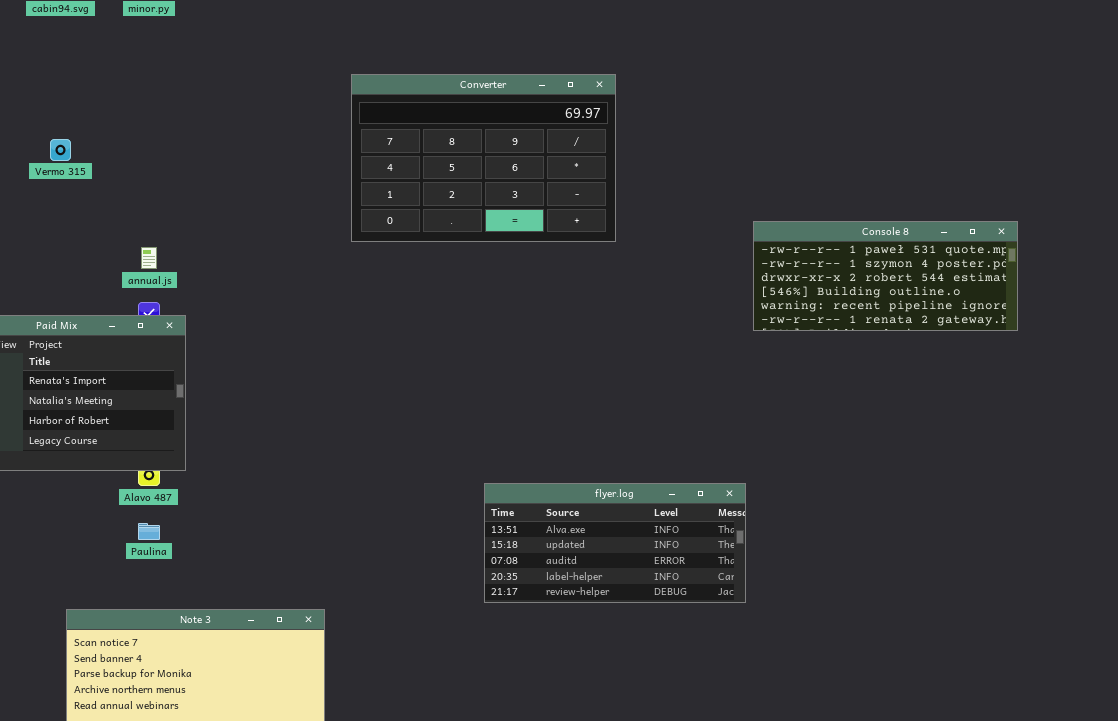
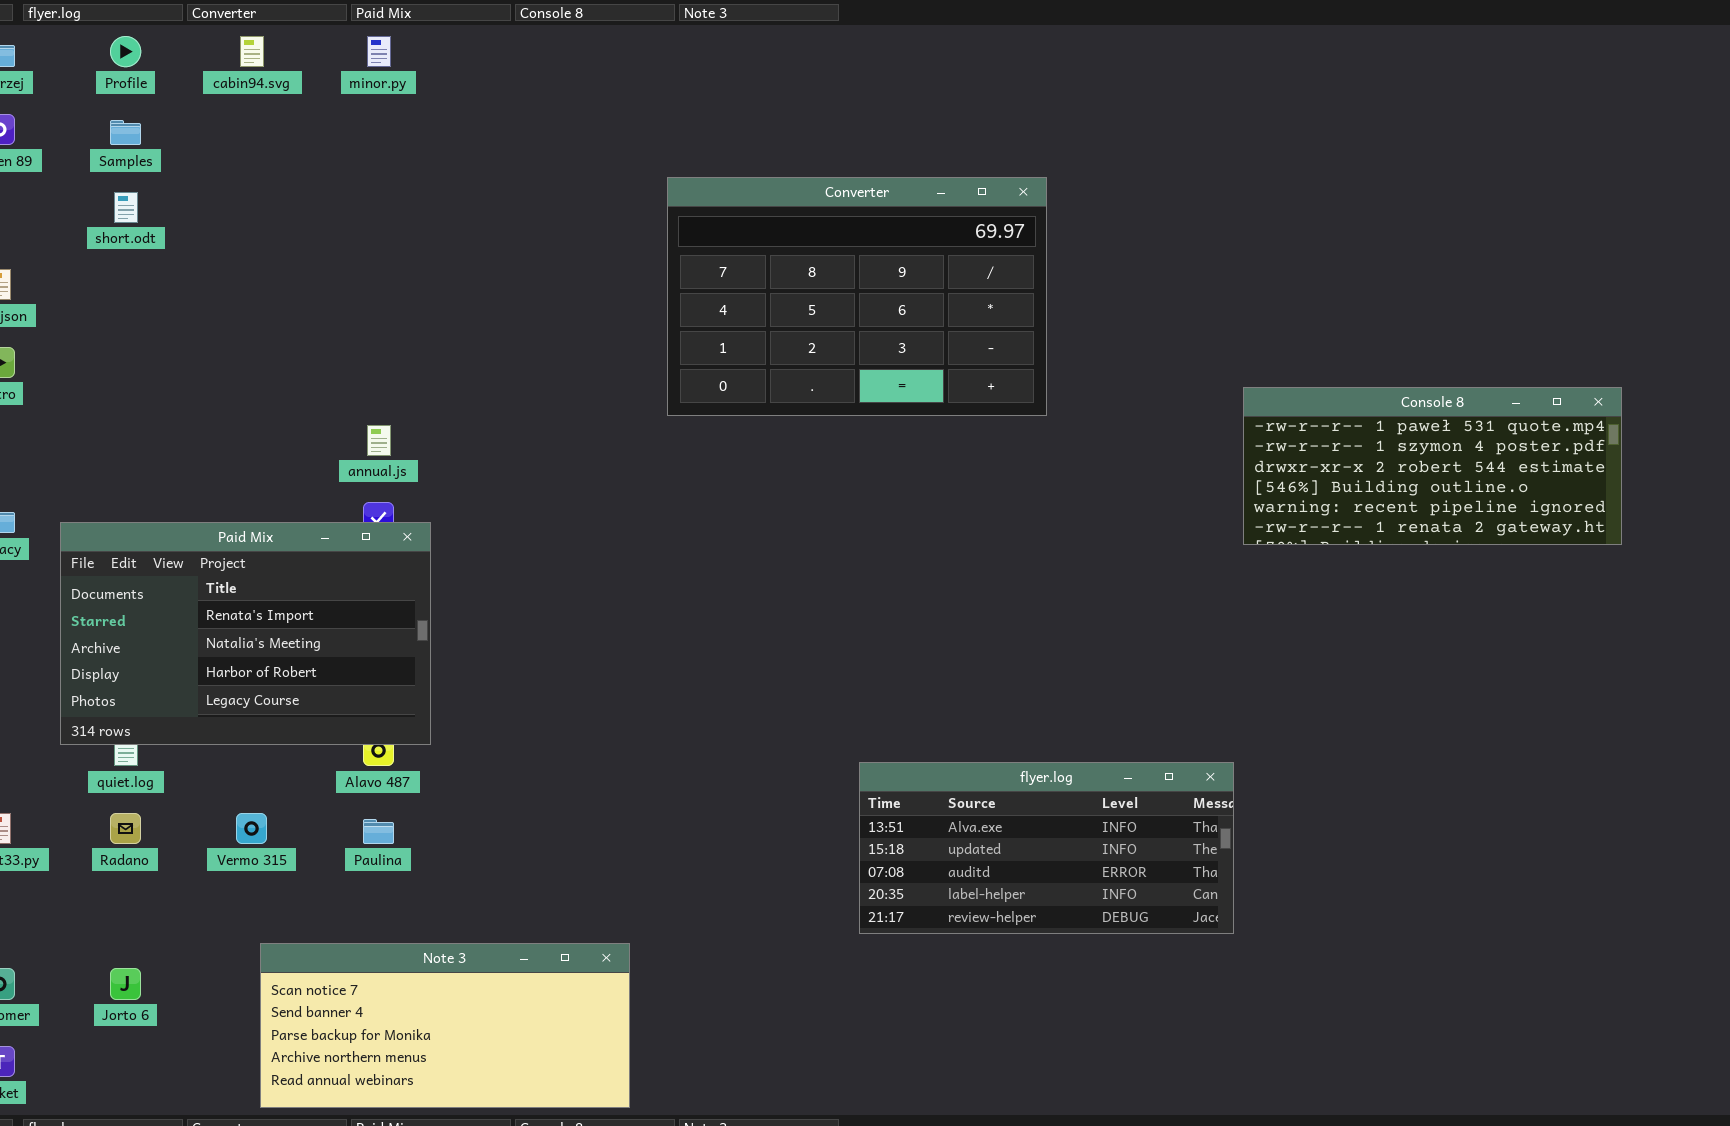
Vermo 315: [50,139,71,161] -> [236,813,267,844], moved

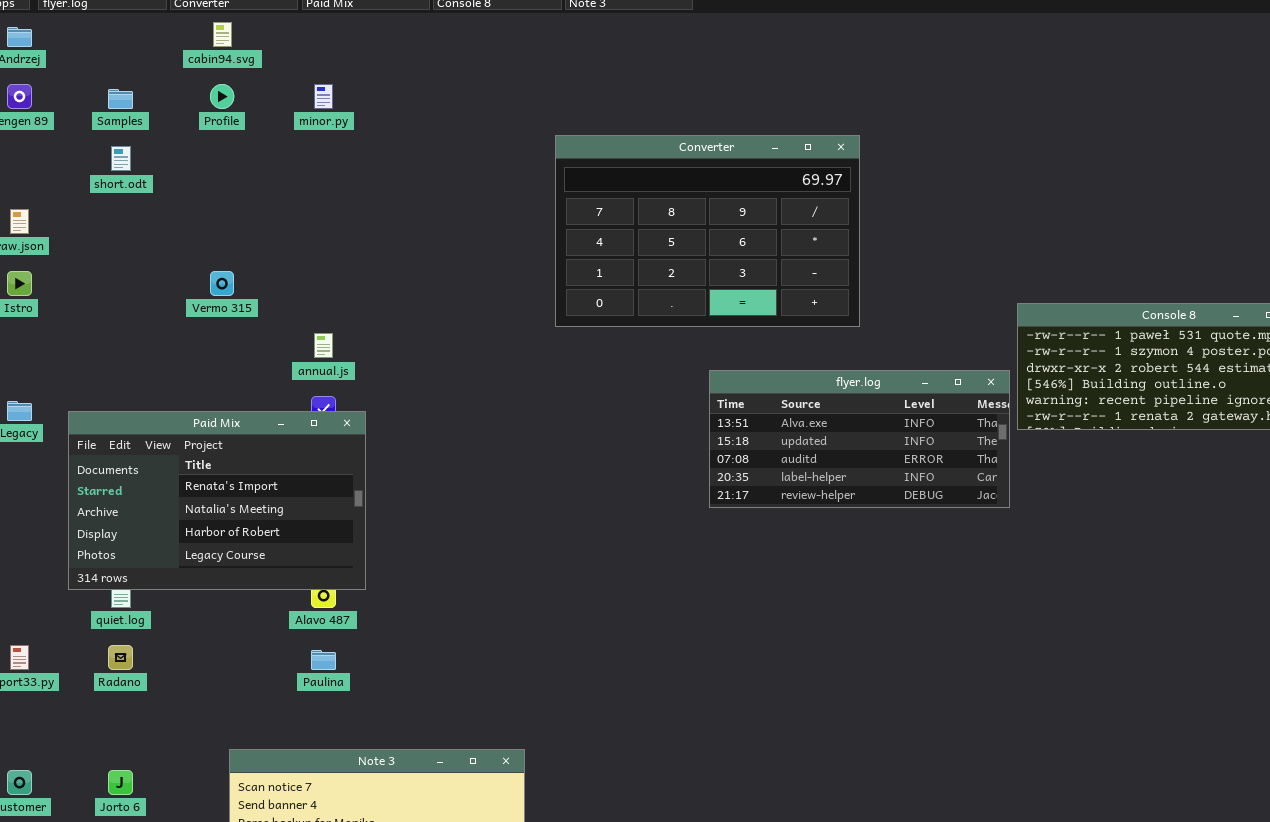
Profile: [110,36,141,67] -> [210,84,234,109], moved
minor.py: [367,36,391,67] -> [314,84,333,109], moved
flyer.log: [859,762,1234,934] -> [709,370,1010,508], moved
Vermo 315: [236,813,267,844] -> [210,271,234,296], moved

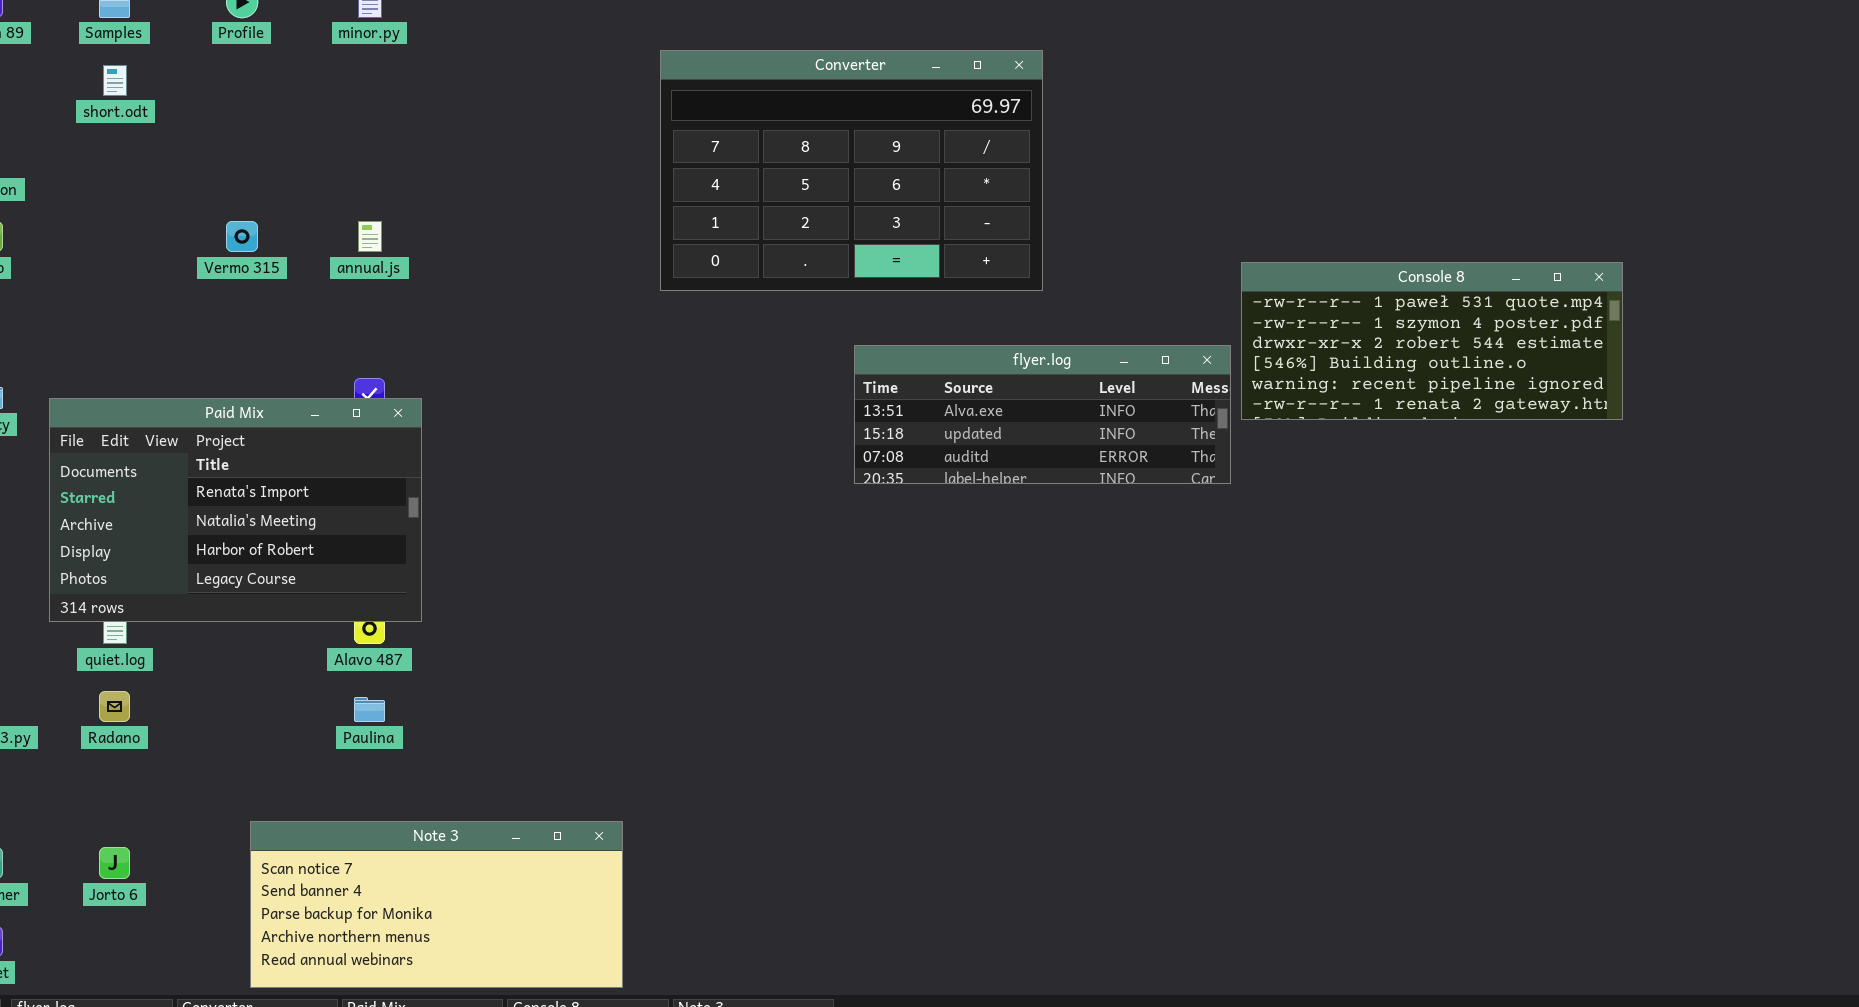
annual.js: [314,333,333,358] -> [358,221,382,252], moved
flyer.log: [709,370,1010,508] -> [854,345,1231,484], resized

